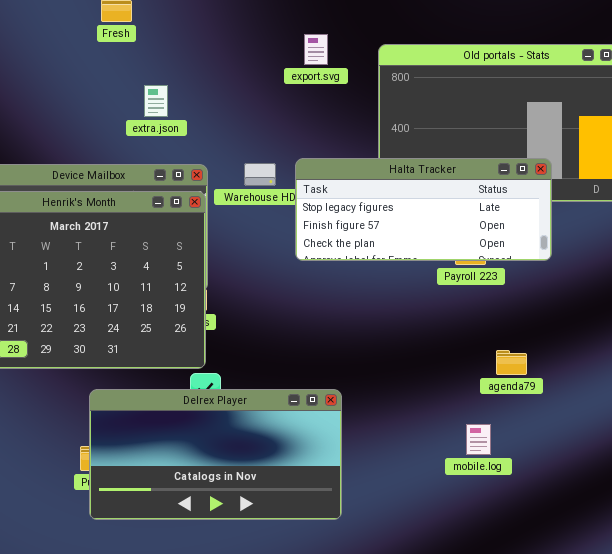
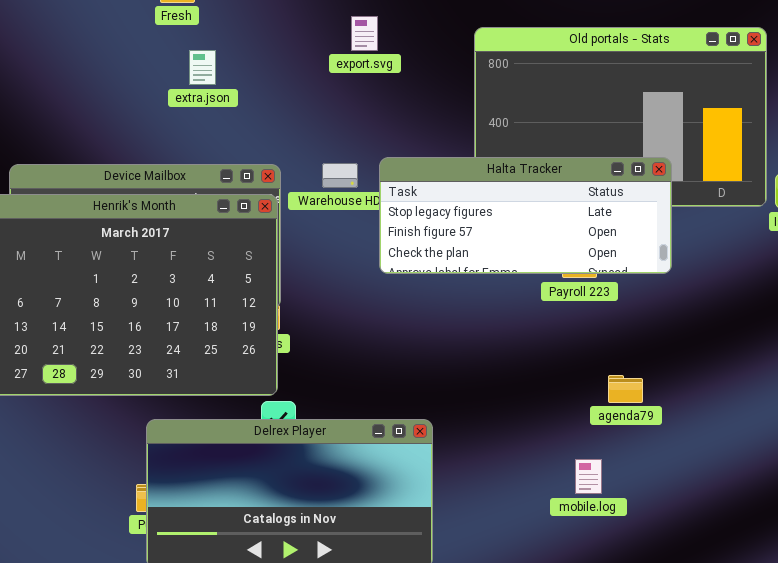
export.svg: [304,34,328,65] -> [351,16,378,51], moved
extra.json: [144,85,168,117] -> [189,50,216,85], moved

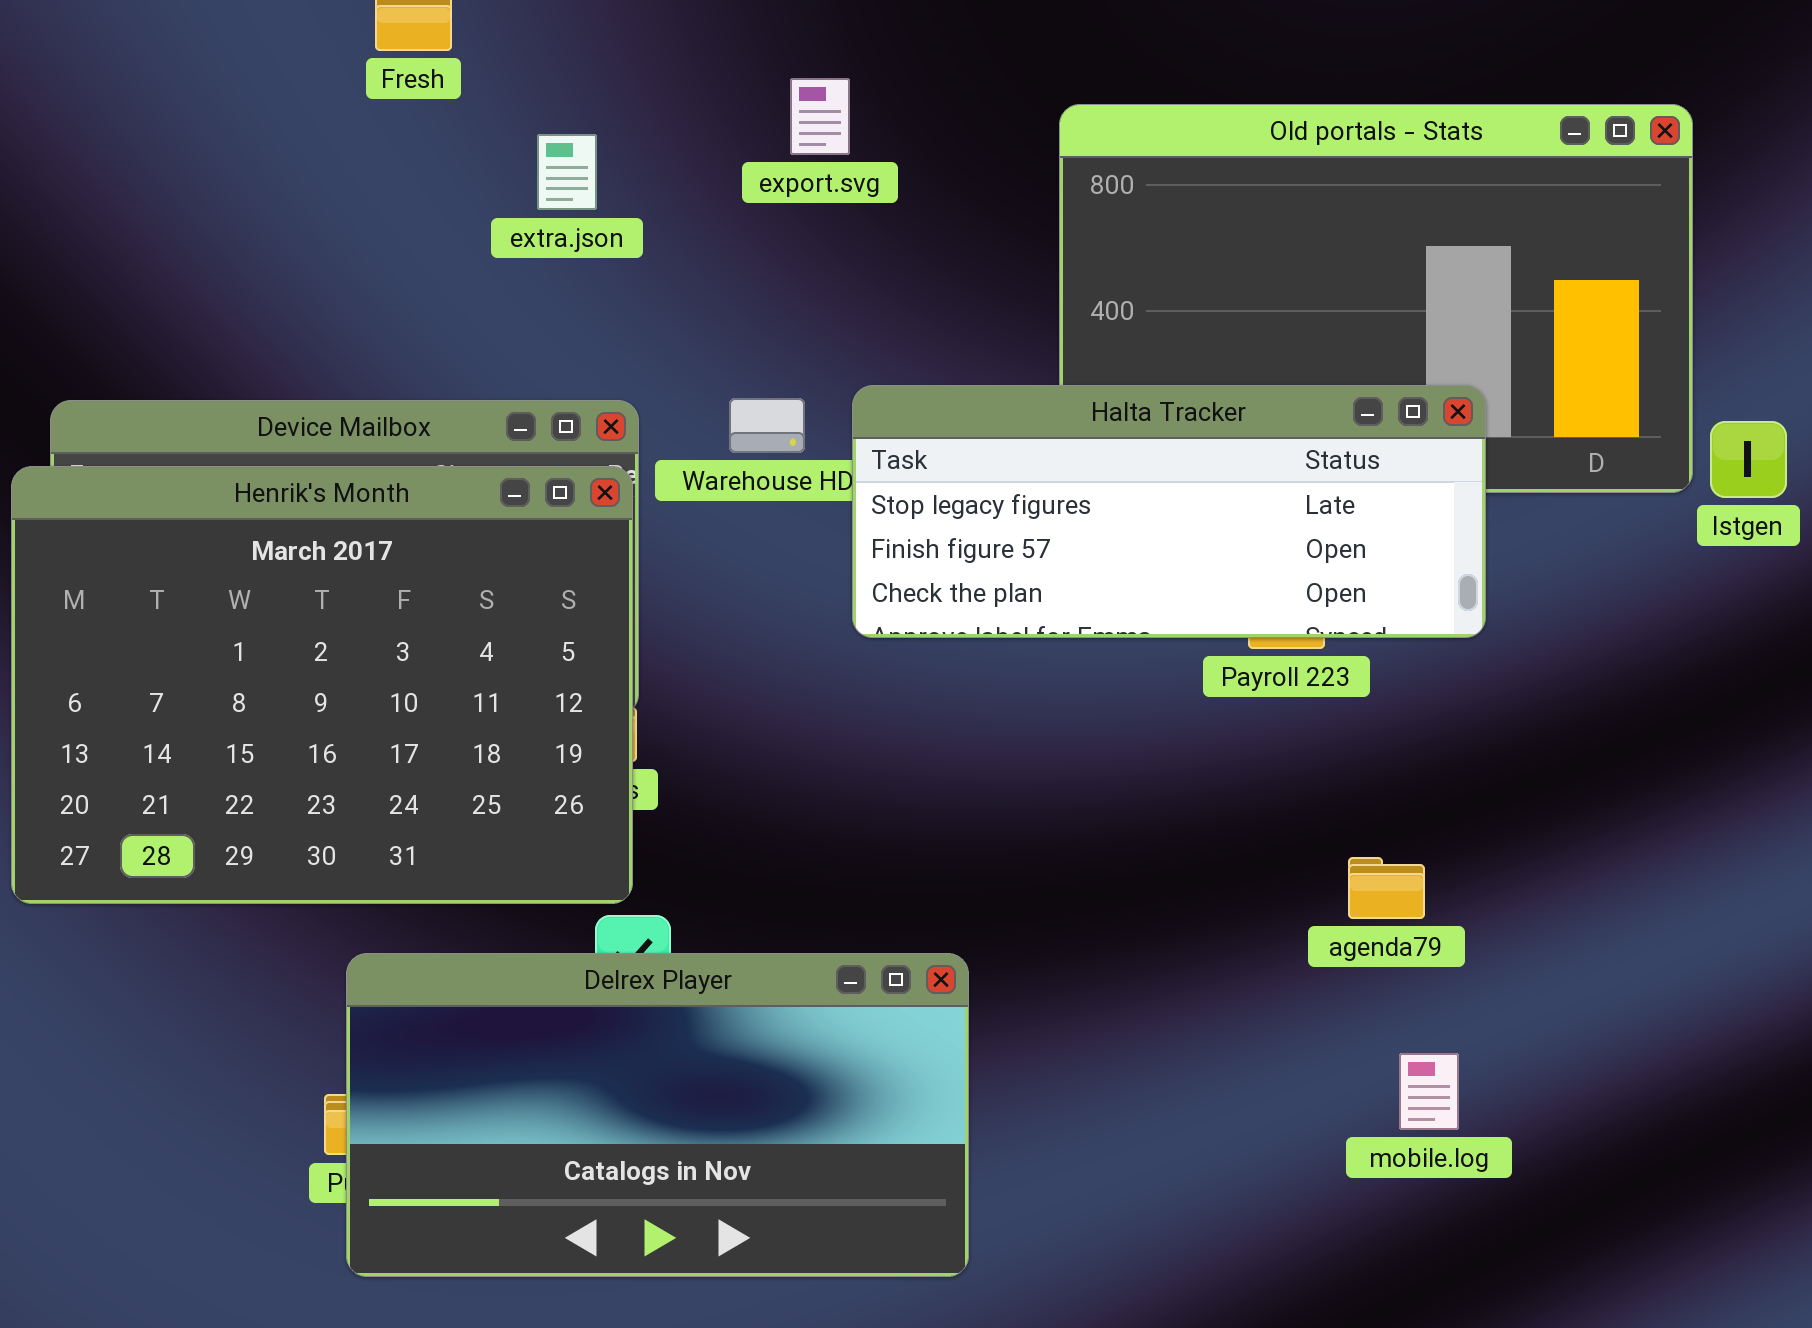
extra.json: [189,50,216,85] -> [537,134,597,210], moved
mobile.log: [575,459,602,494] -> [1399,1053,1459,1130], moved

